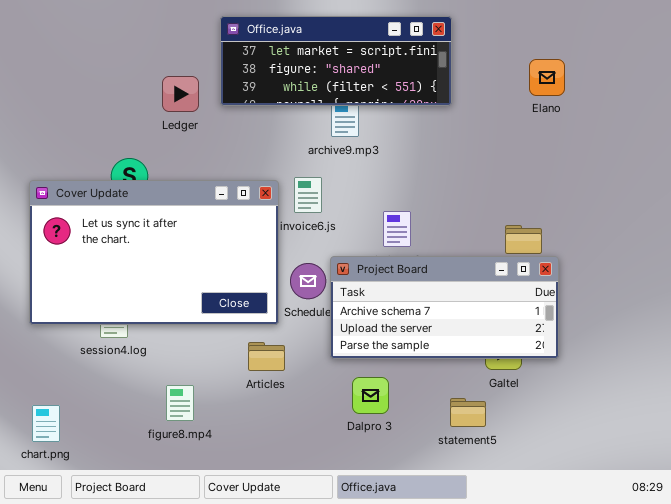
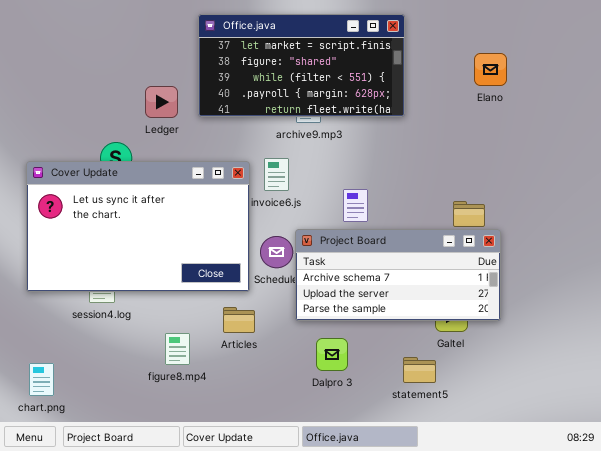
Office.java: [220,16,452,106] -> [198,14,405,117], resized
Ledger: [162,76,199,112] -> [145,86,178,118], moved
figure8.mp4: [166,385,194,421] -> [165,333,190,365], moved

